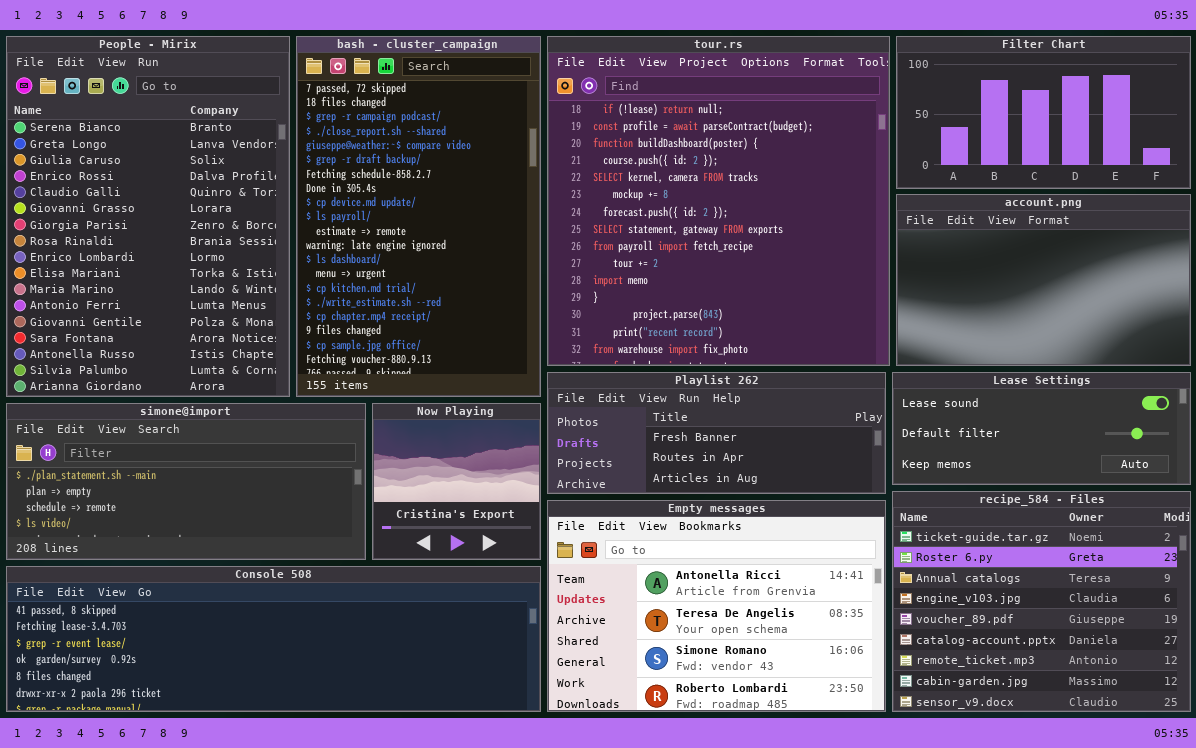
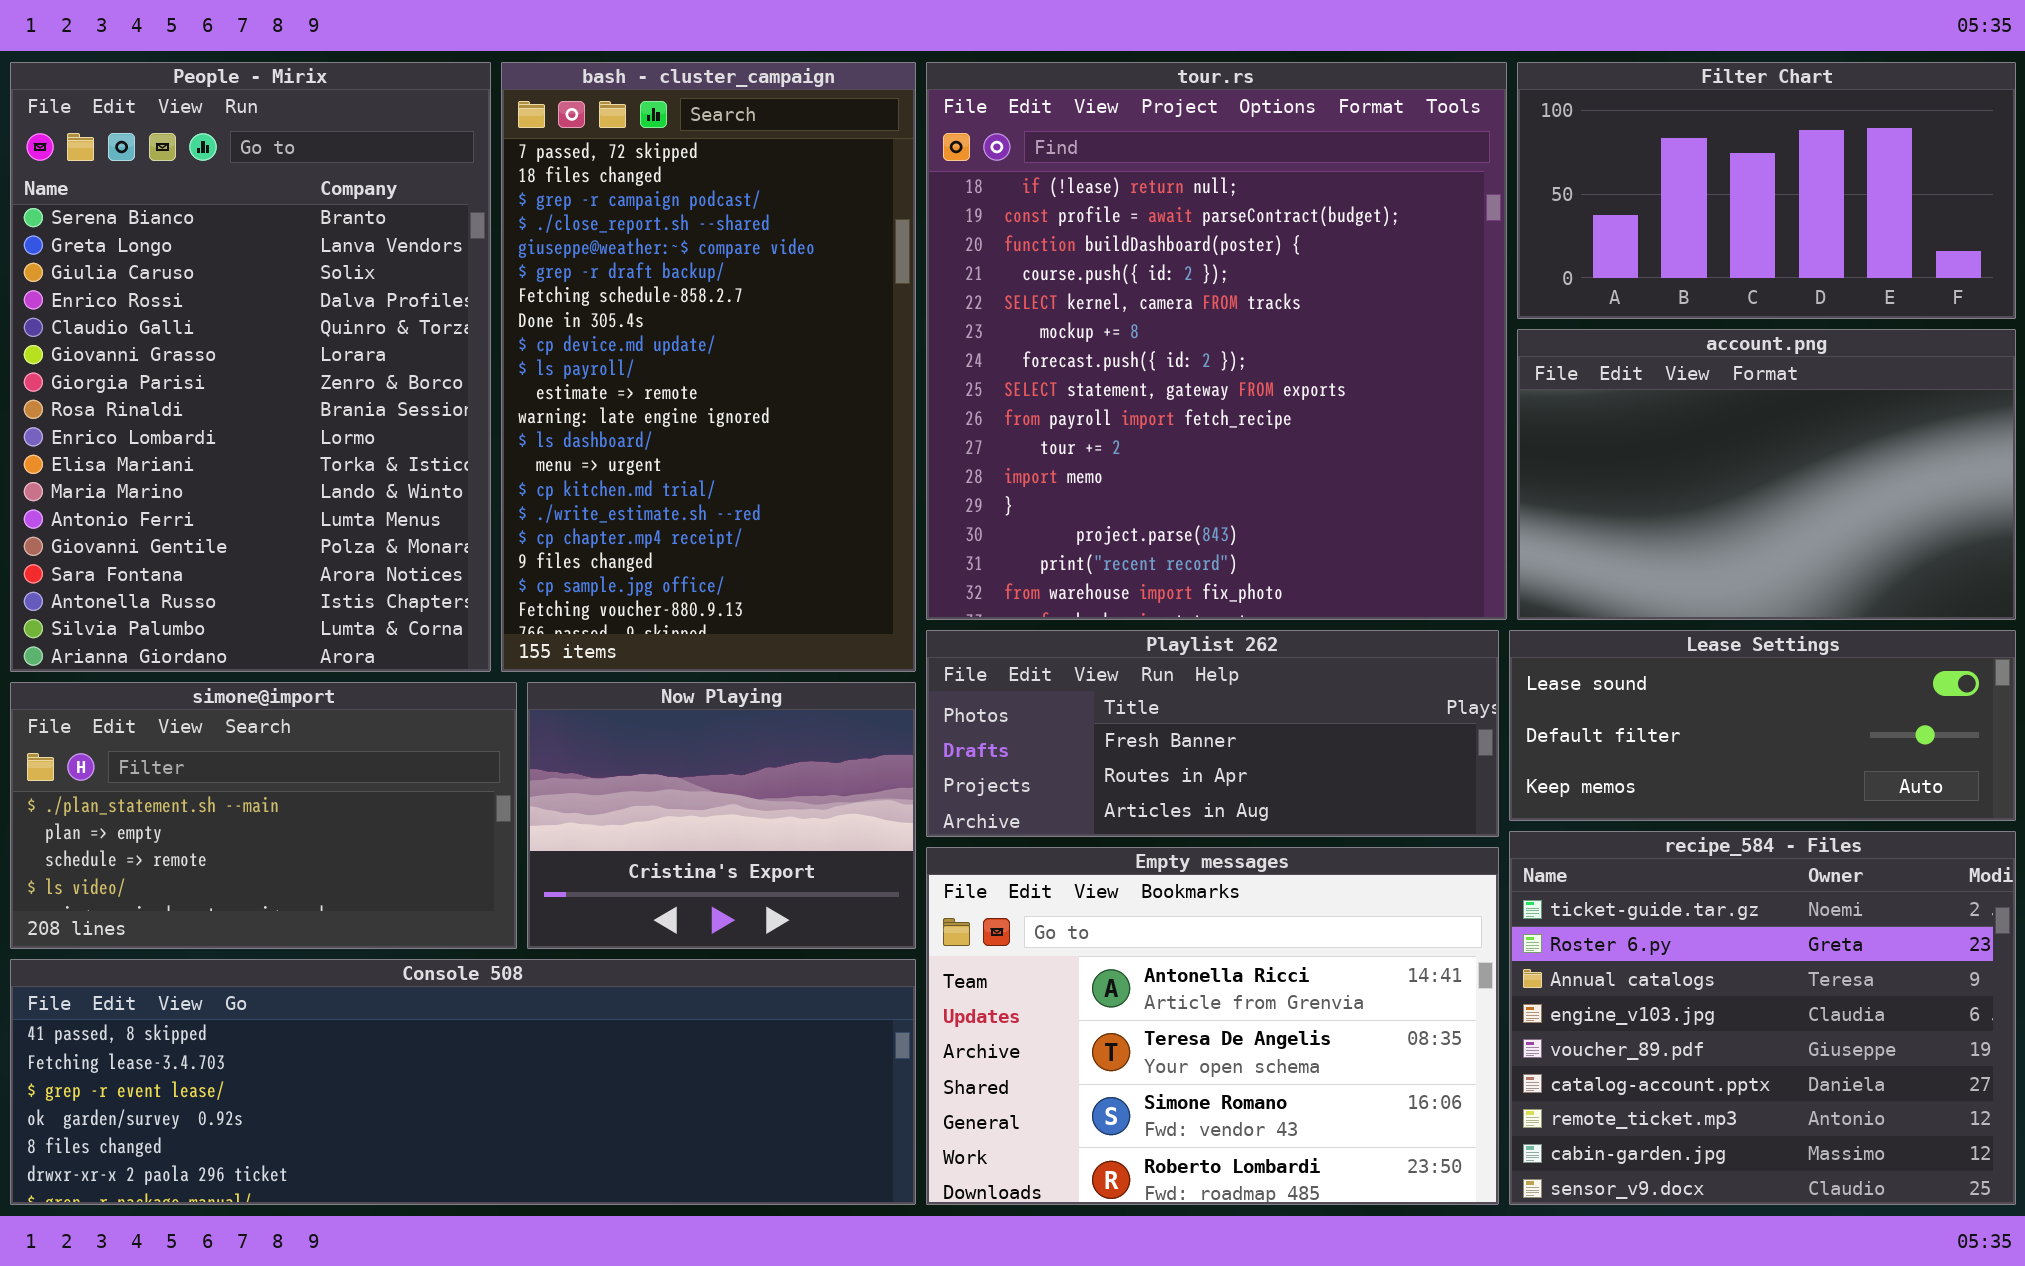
simone@import: [6,403,366,560] -> [10,682,517,949], resized
Now Playing: [372,403,541,560] -> [527,682,916,949], resized

